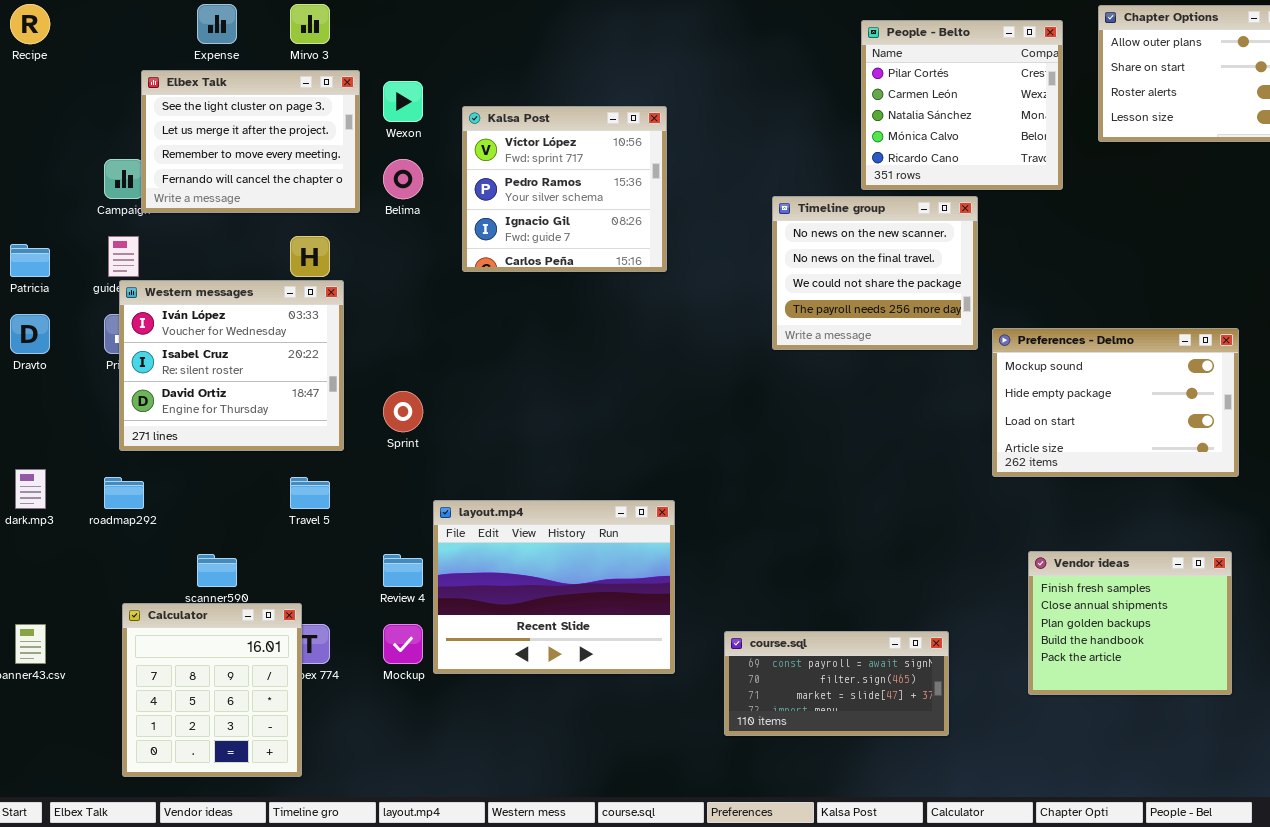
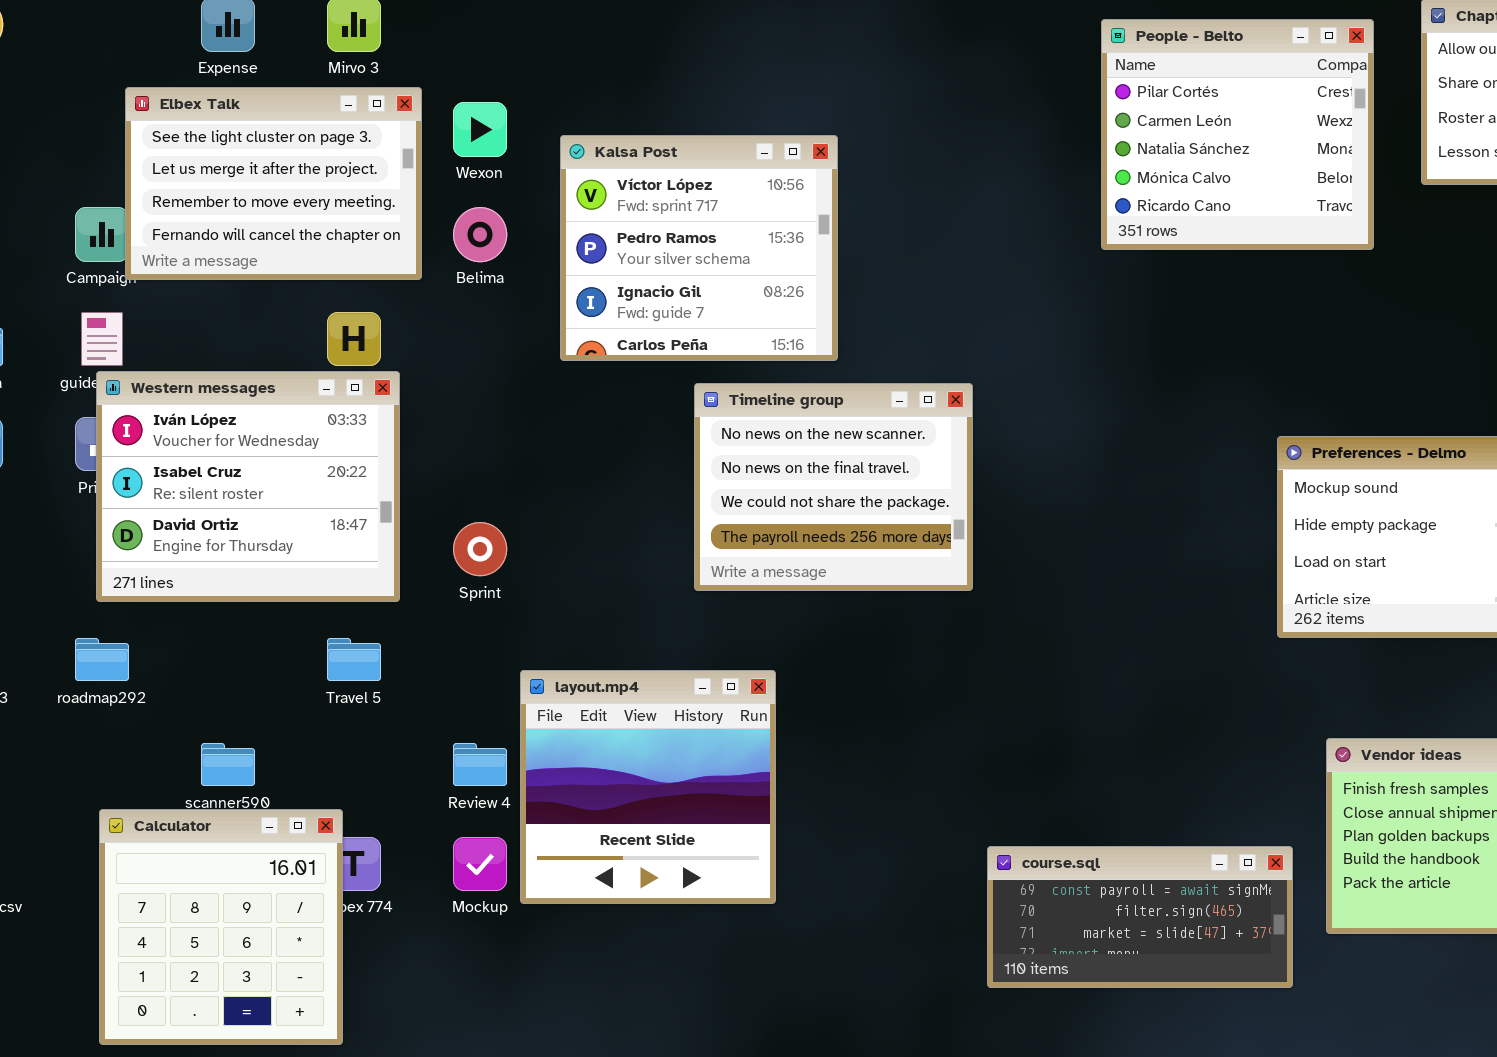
Timeline group: [772,196,978,350] -> [694,383,973,591], moved
layout.mp4: [433,500,675,674] -> [520,670,776,904], resized
course.sql: [724,631,949,736] -> [987,846,1293,988], moved

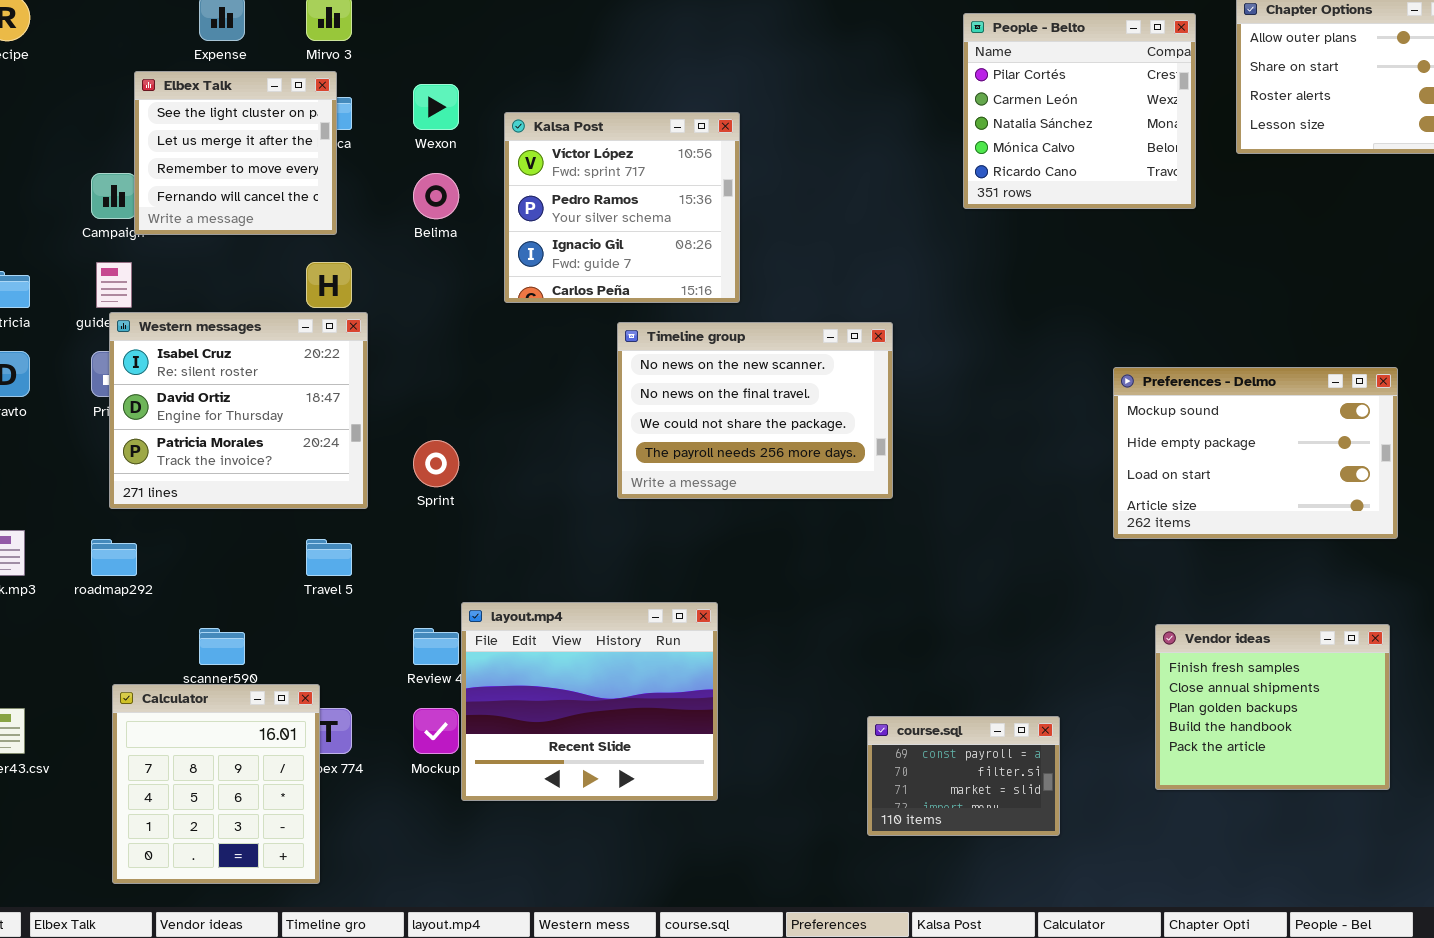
Elbex Talk: [125,87,422,280] -> [134,71,337,235], resized
Western messages: [96,371,400,602] -> [109,312,368,509], scrolled down 1 row
Timeline group: [694,383,973,591] -> [617,322,893,499], resized
layout.mp4: [520,670,776,904] -> [461,602,718,801], moved, resized
course.sql: [987,846,1293,988] -> [867,716,1060,836], resized

